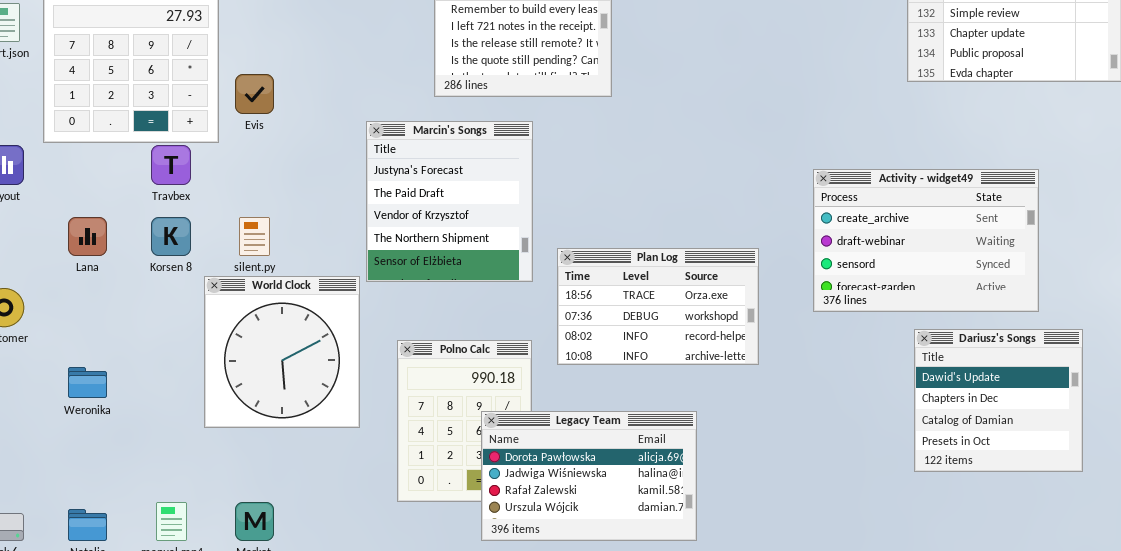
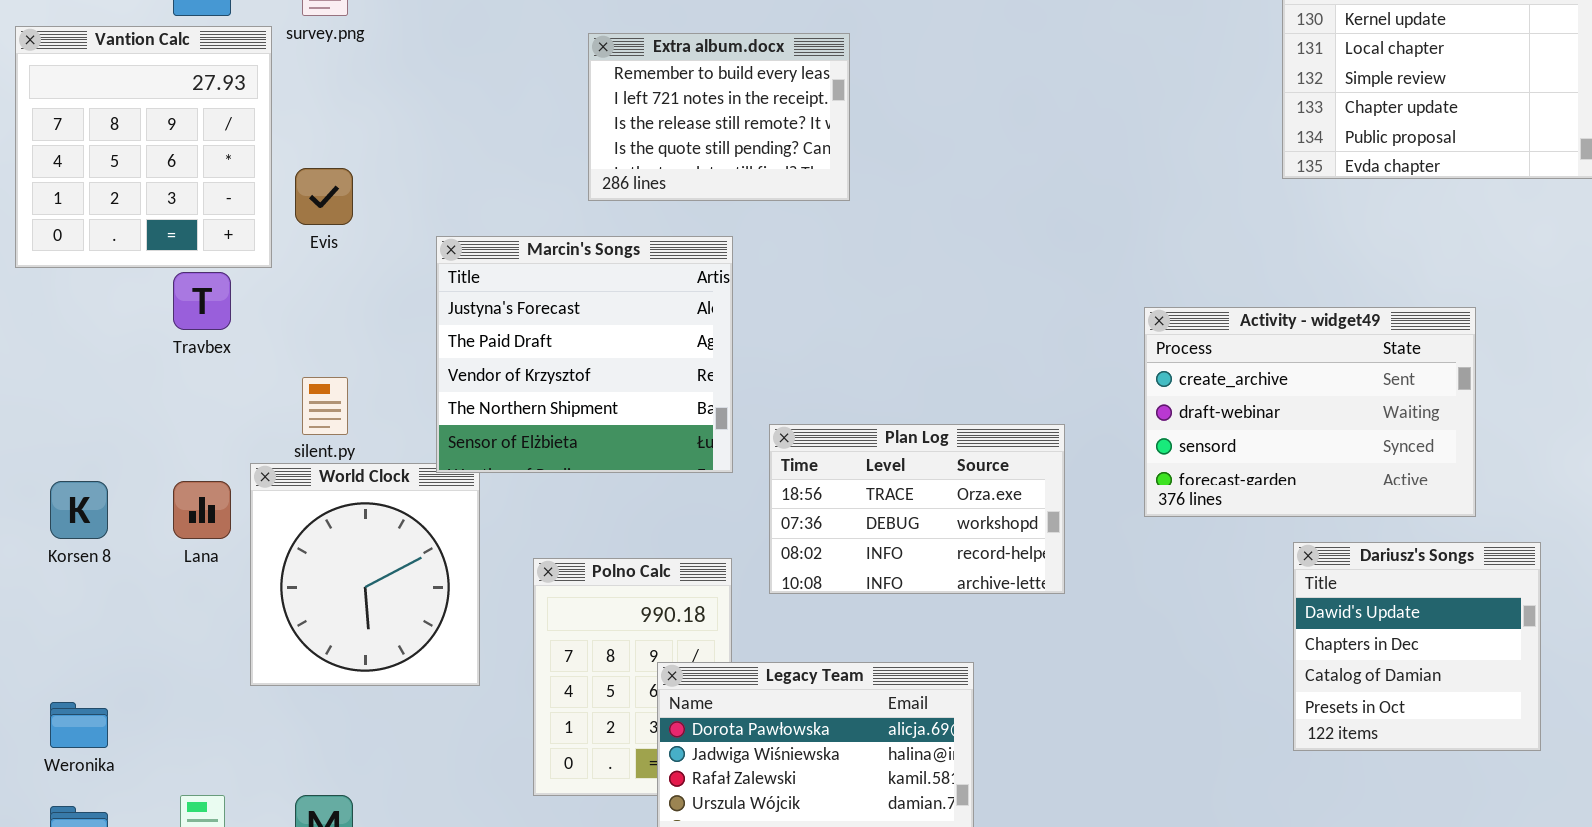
Marcin's Songs: [366,121,533,282] -> [436,236,733,473], resized
Lana: [68,217,107,256] -> [173,481,231,539], moved
Korsen 8: [151,217,191,256] -> [50,481,108,539], moved
Weronika: [68,367,107,398] -> [50,702,108,748], moved

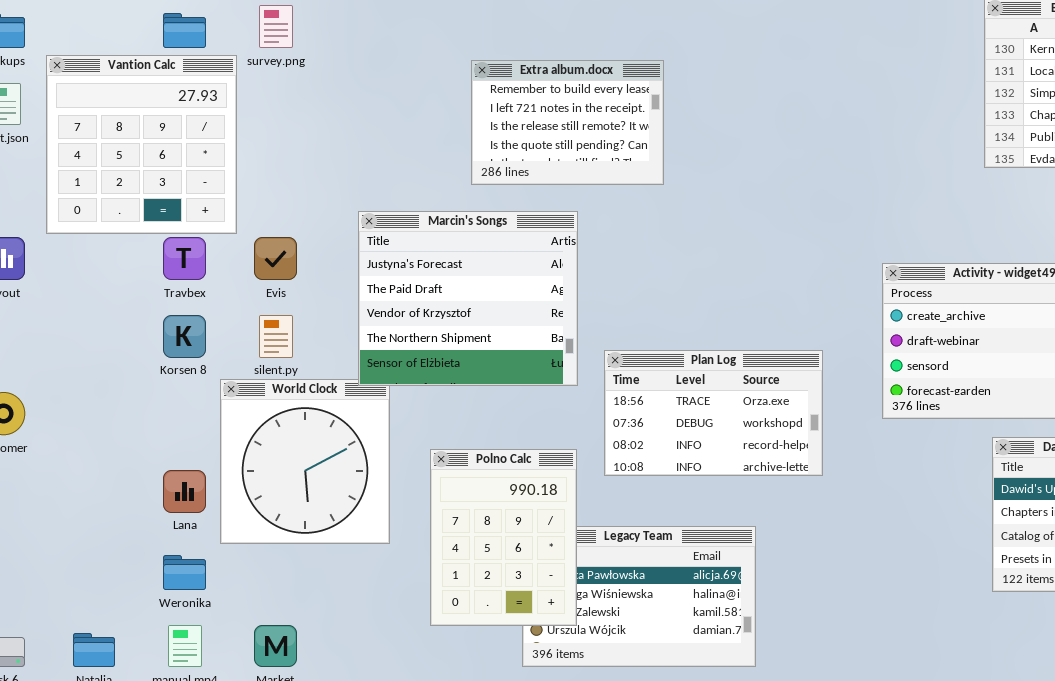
Evis: [295,168,353,225] -> [254,237,297,280], moved
Korsen 8: [50,481,108,539] -> [163,315,206,358], moved
Lana: [173,481,231,539] -> [163,470,206,513], moved
Polno Calc: [533,558,732,796] -> [430,449,577,626], raised
Weronika: [50,702,108,748] -> [163,555,206,590], moved

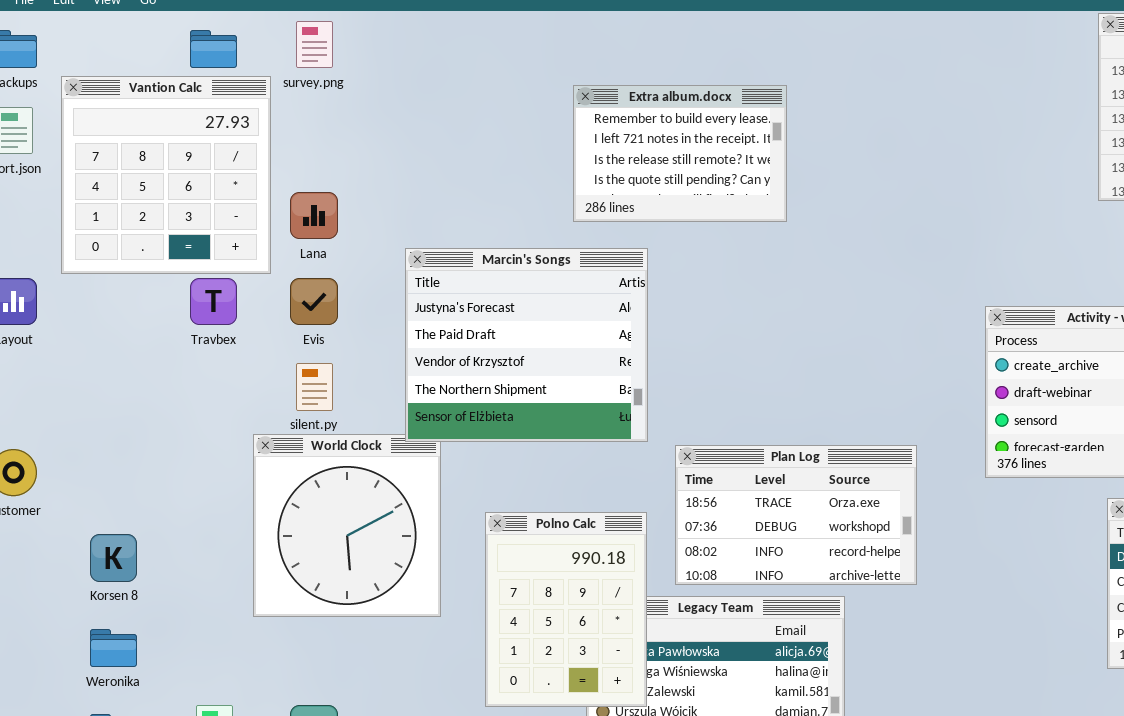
Extra album.docx: [471,60,664,185] -> [573,85,787,222], moved
Korsen 8: [163,315,206,358] -> [90,534,137,582], moved
Plan Log: [604,350,823,476] -> [675,445,917,585], moved
Lana: [163,470,206,513] -> [290,192,338,239], moved
Weronika: [163,555,206,590] -> [90,629,137,667], moved

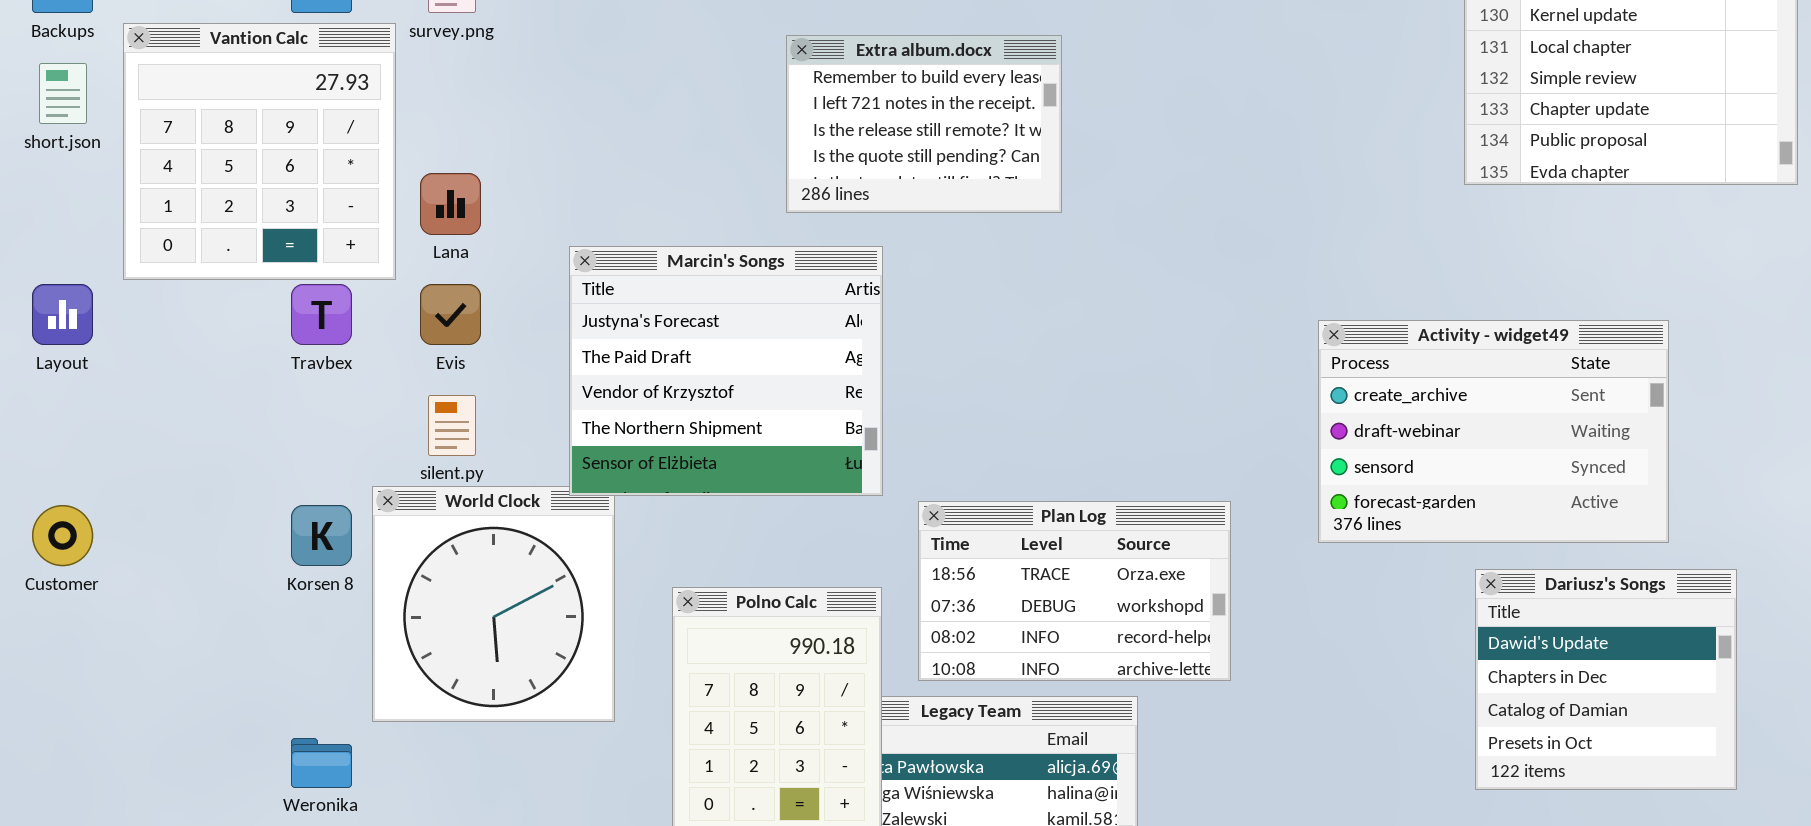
Korsen 8: [90,534,137,582] -> [291,505,352,566], moved
Weronika: [90,629,137,667] -> [291,738,352,788], moved

